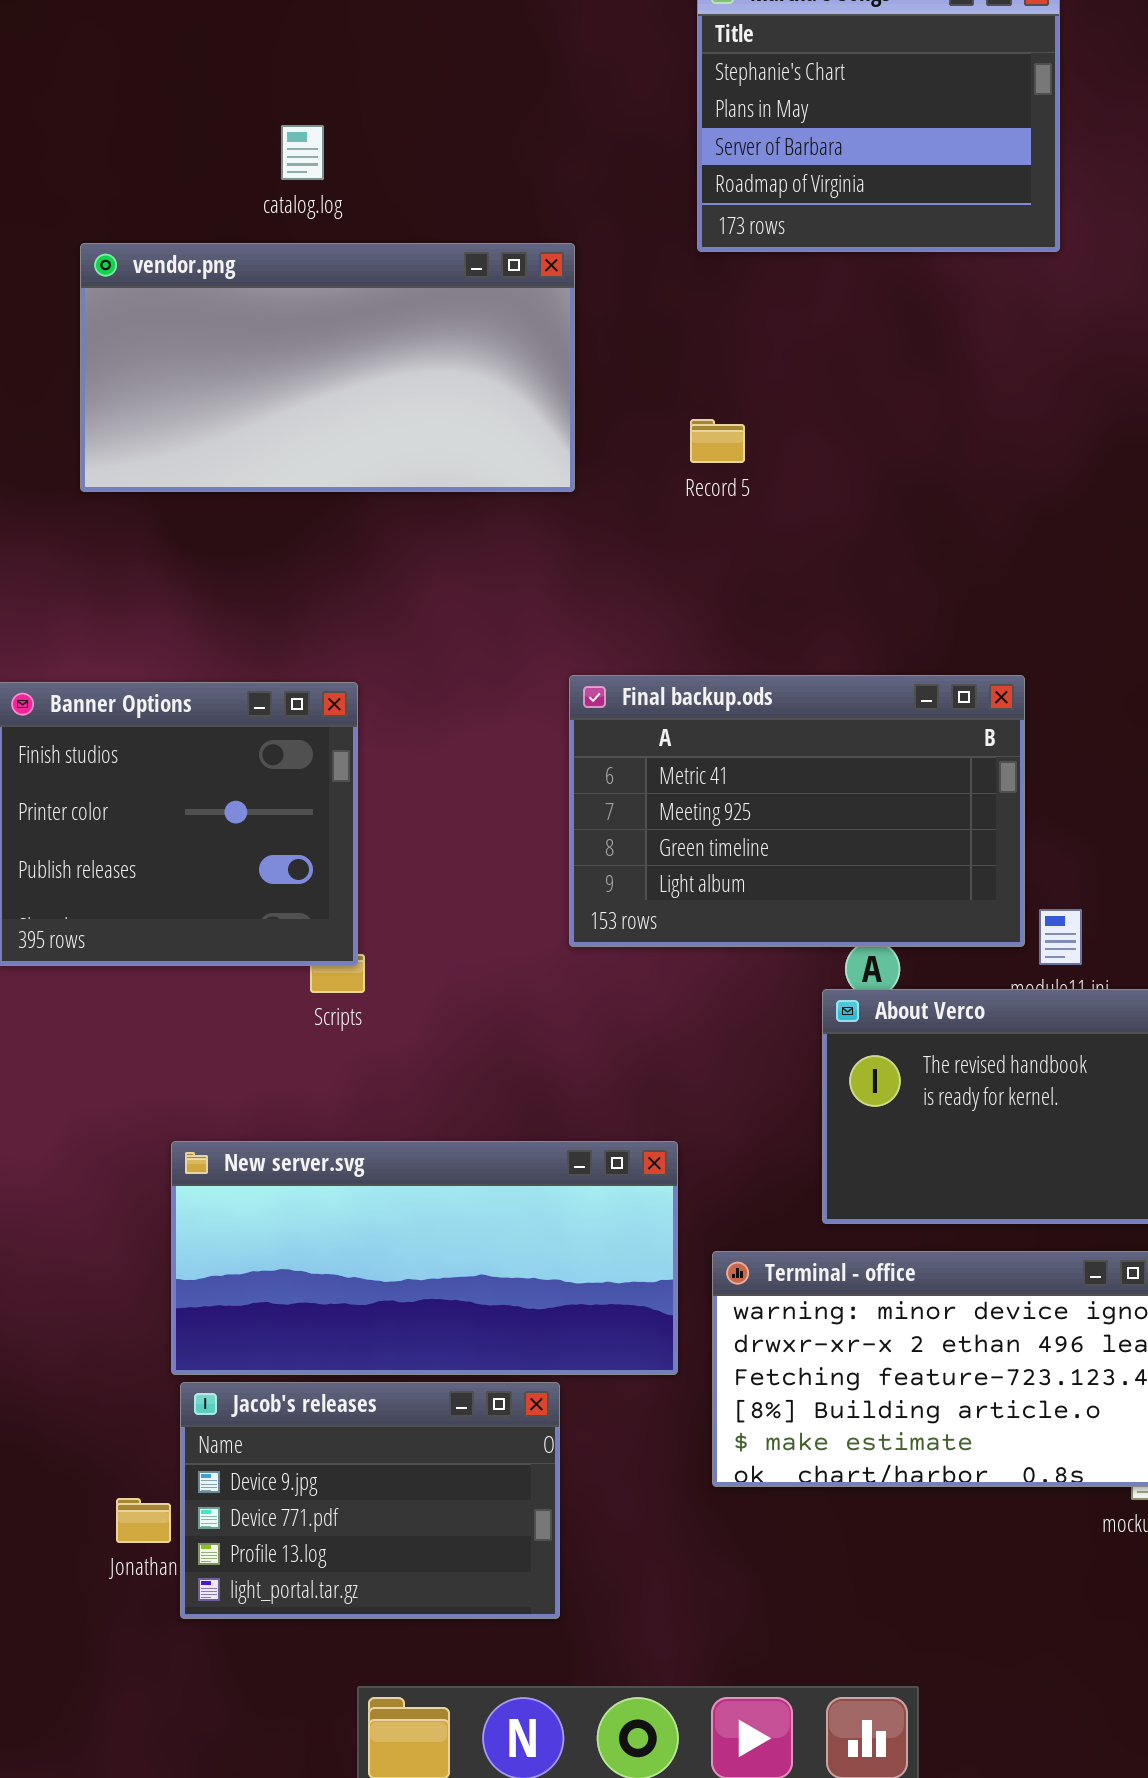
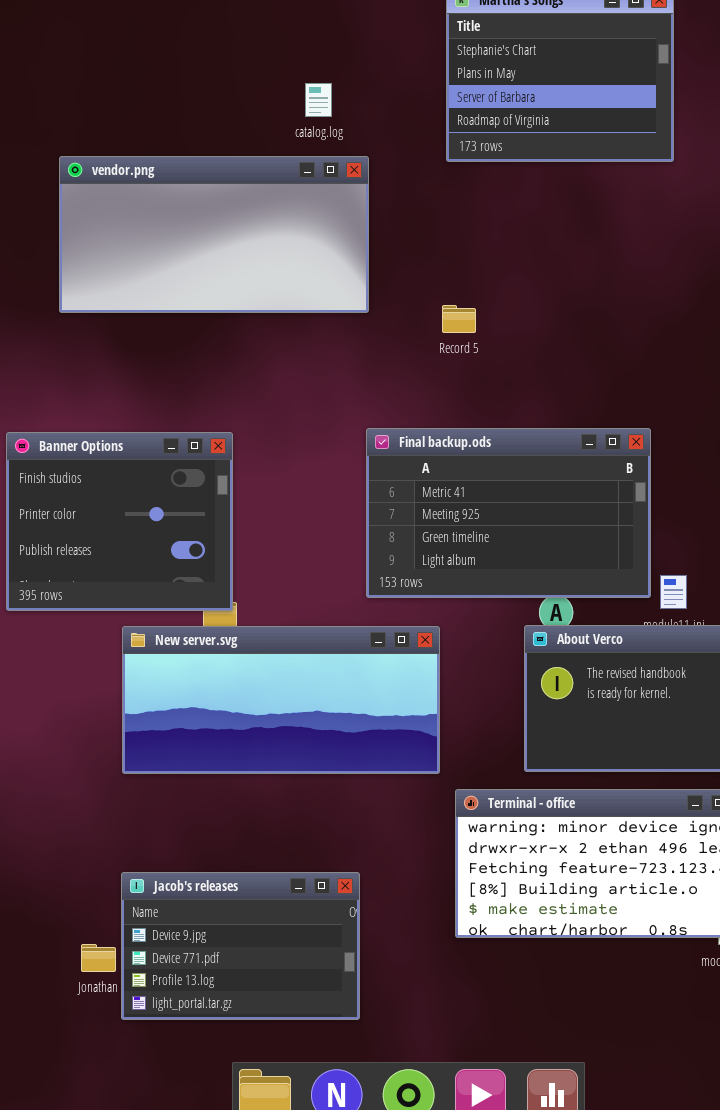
catalog.log: [281,125,324,180] -> [305,83,332,117], moved
Record 5: [690,419,745,463] -> [442,305,476,333], moved
New server.svg: [171,1141,678,1375] -> [122,626,440,774], moved

